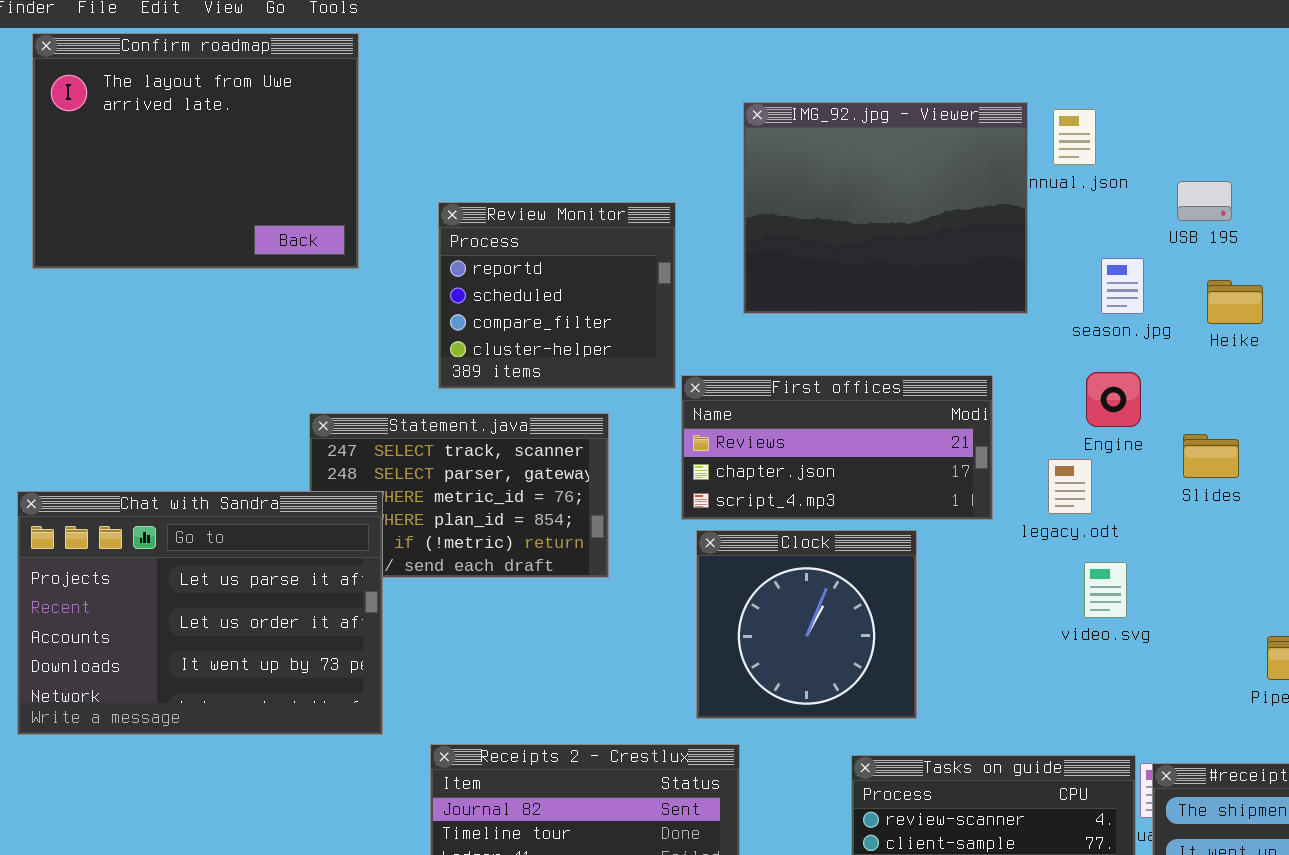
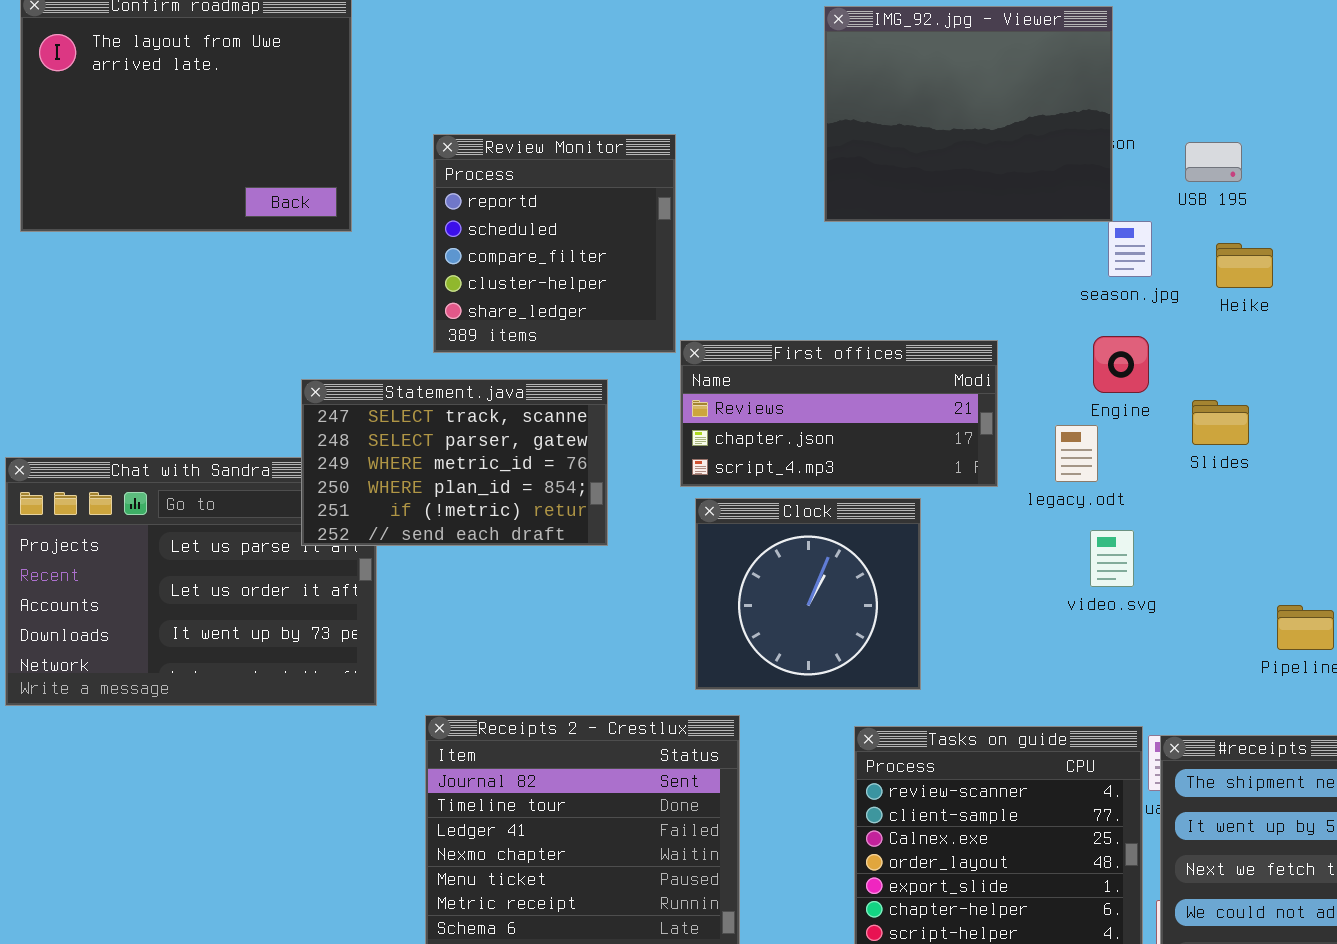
IMG_92.jpg - Viewer: [743,102,1028,314] -> [824,6,1113,222], moved
Review Monitor: [438,202,676,389] -> [433,134,676,353], resized
Statement.java: [309,413,609,578] -> [301,379,608,546], raised

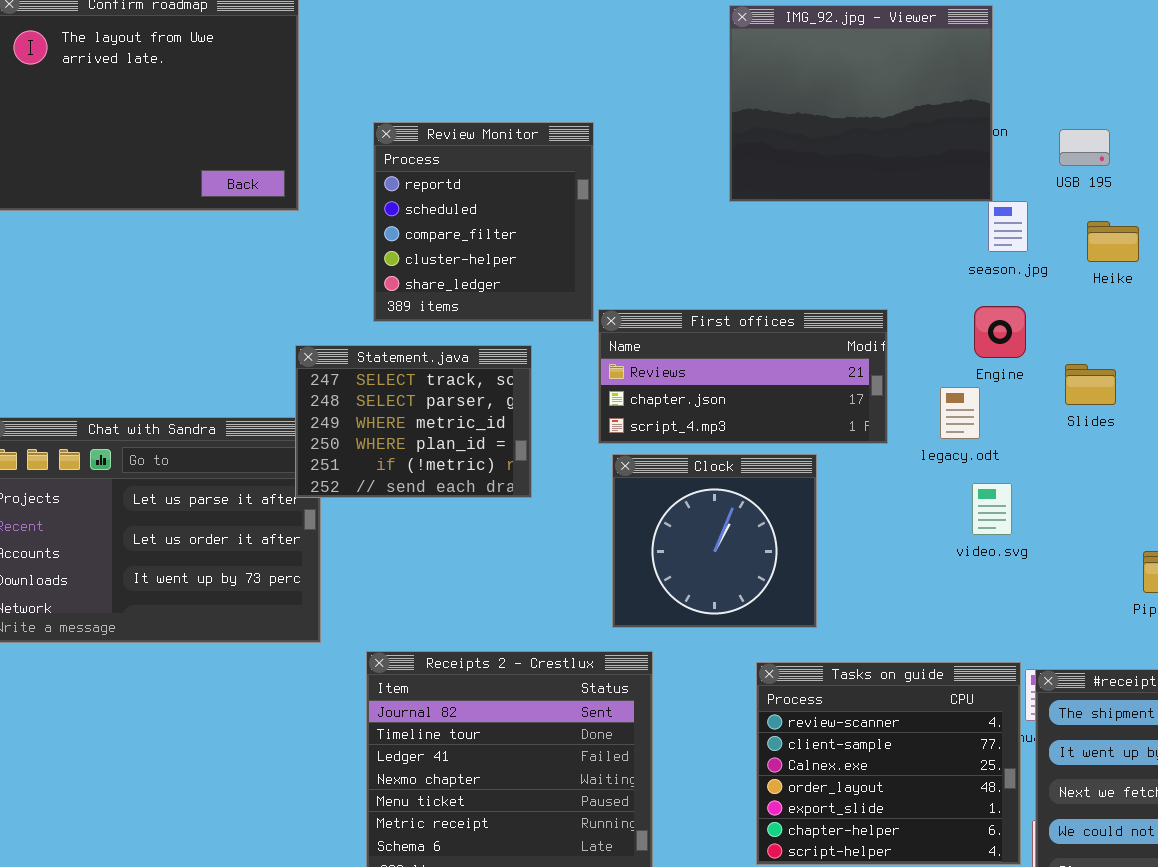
Statement.java: [301,379,608,546] -> [295,345,532,498], resized

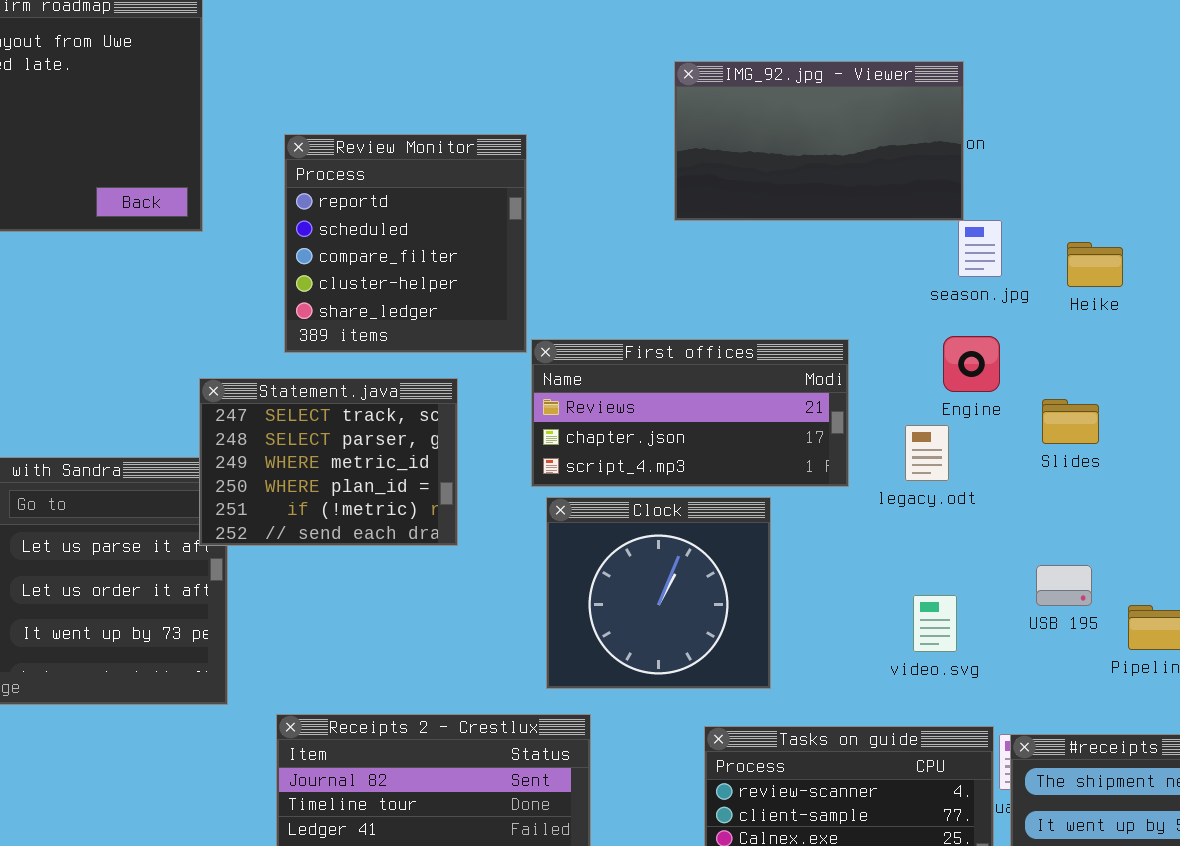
IMG_92.jpg - Viewer: [729,5,993,202] -> [674,61,964,221], resized
USB 195: [1059,129,1110,166] -> [1036,565,1092,606], moved
video.svg: [972,483,1012,535] -> [913,595,957,652], moved

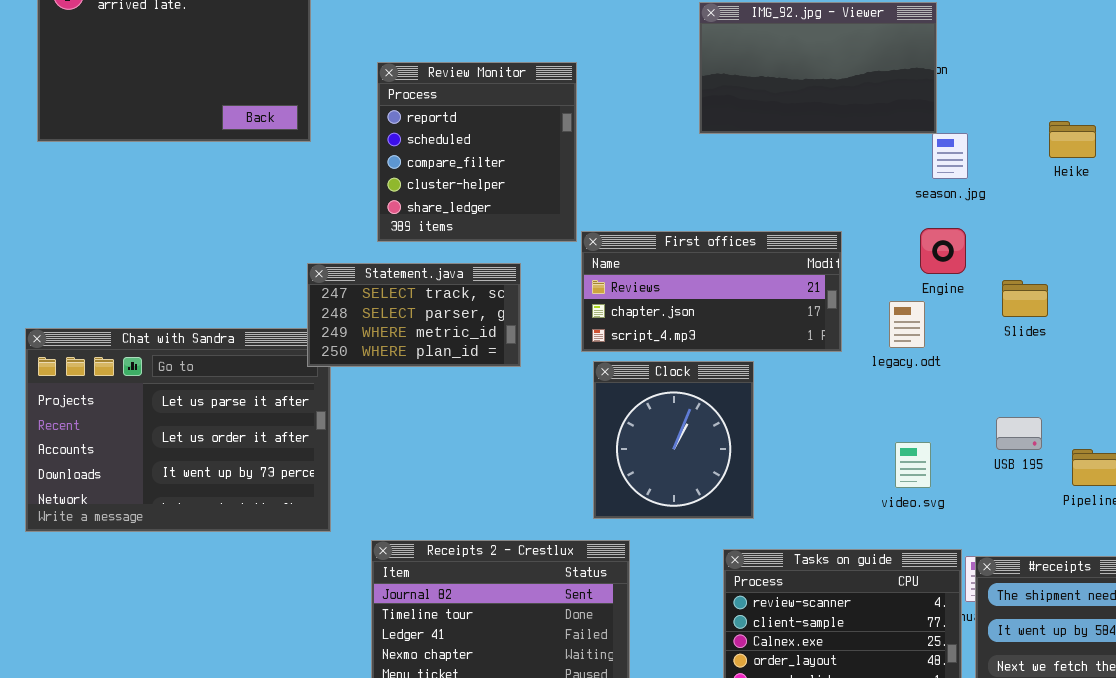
Heike: [1067,242,1123,287] -> [1049,121,1096,158], moved
Statement.java: [199,378,458,546] -> [307,263,521,367], resized
Clock: [546,497,771,689] -> [593,361,754,519], resized

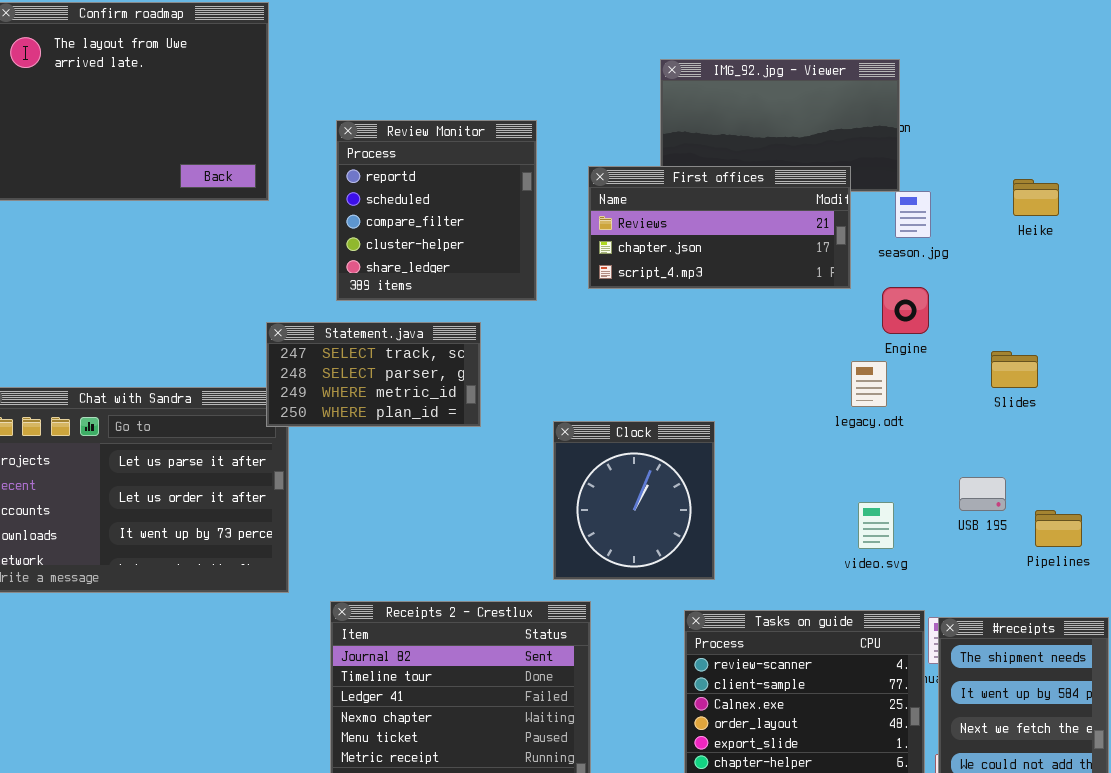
First offices: [581,231,842,352] -> [588,166,851,289], moved
Slides: [1002,280,1048,317] -> [991,351,1038,388], moved

